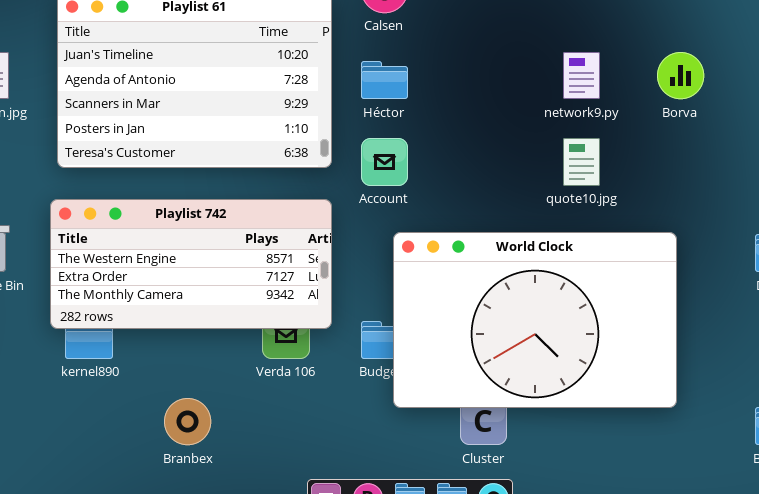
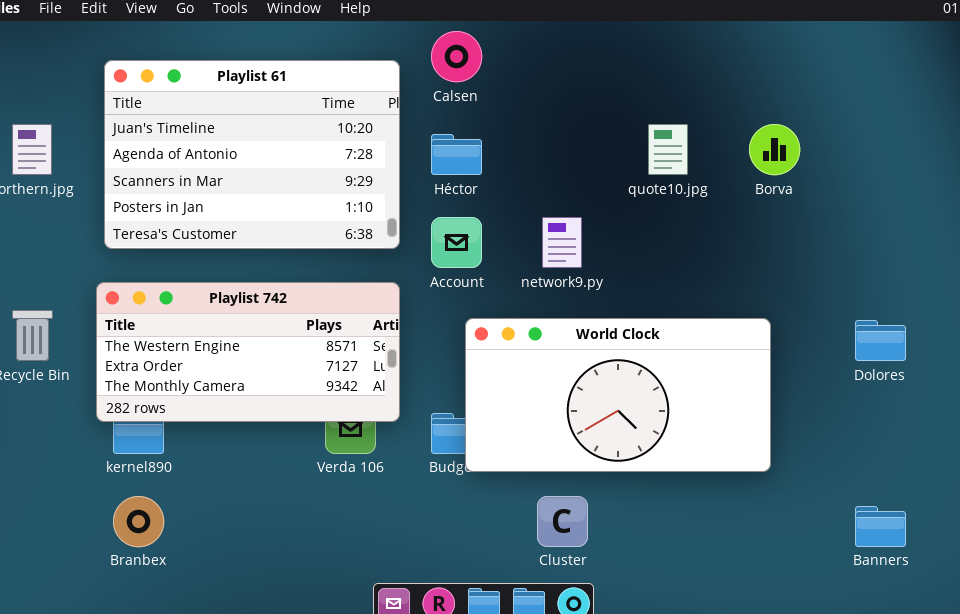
network9.py: [563,52,600,99] -> [542,217,582,268], moved
quote10.jpg: [563,138,600,186] -> [648,124,688,175], moved
World Clock: [393,232,677,408] -> [465,318,771,472], resized
Branbex: [164,398,211,445] -> [113,496,164,547], moved

